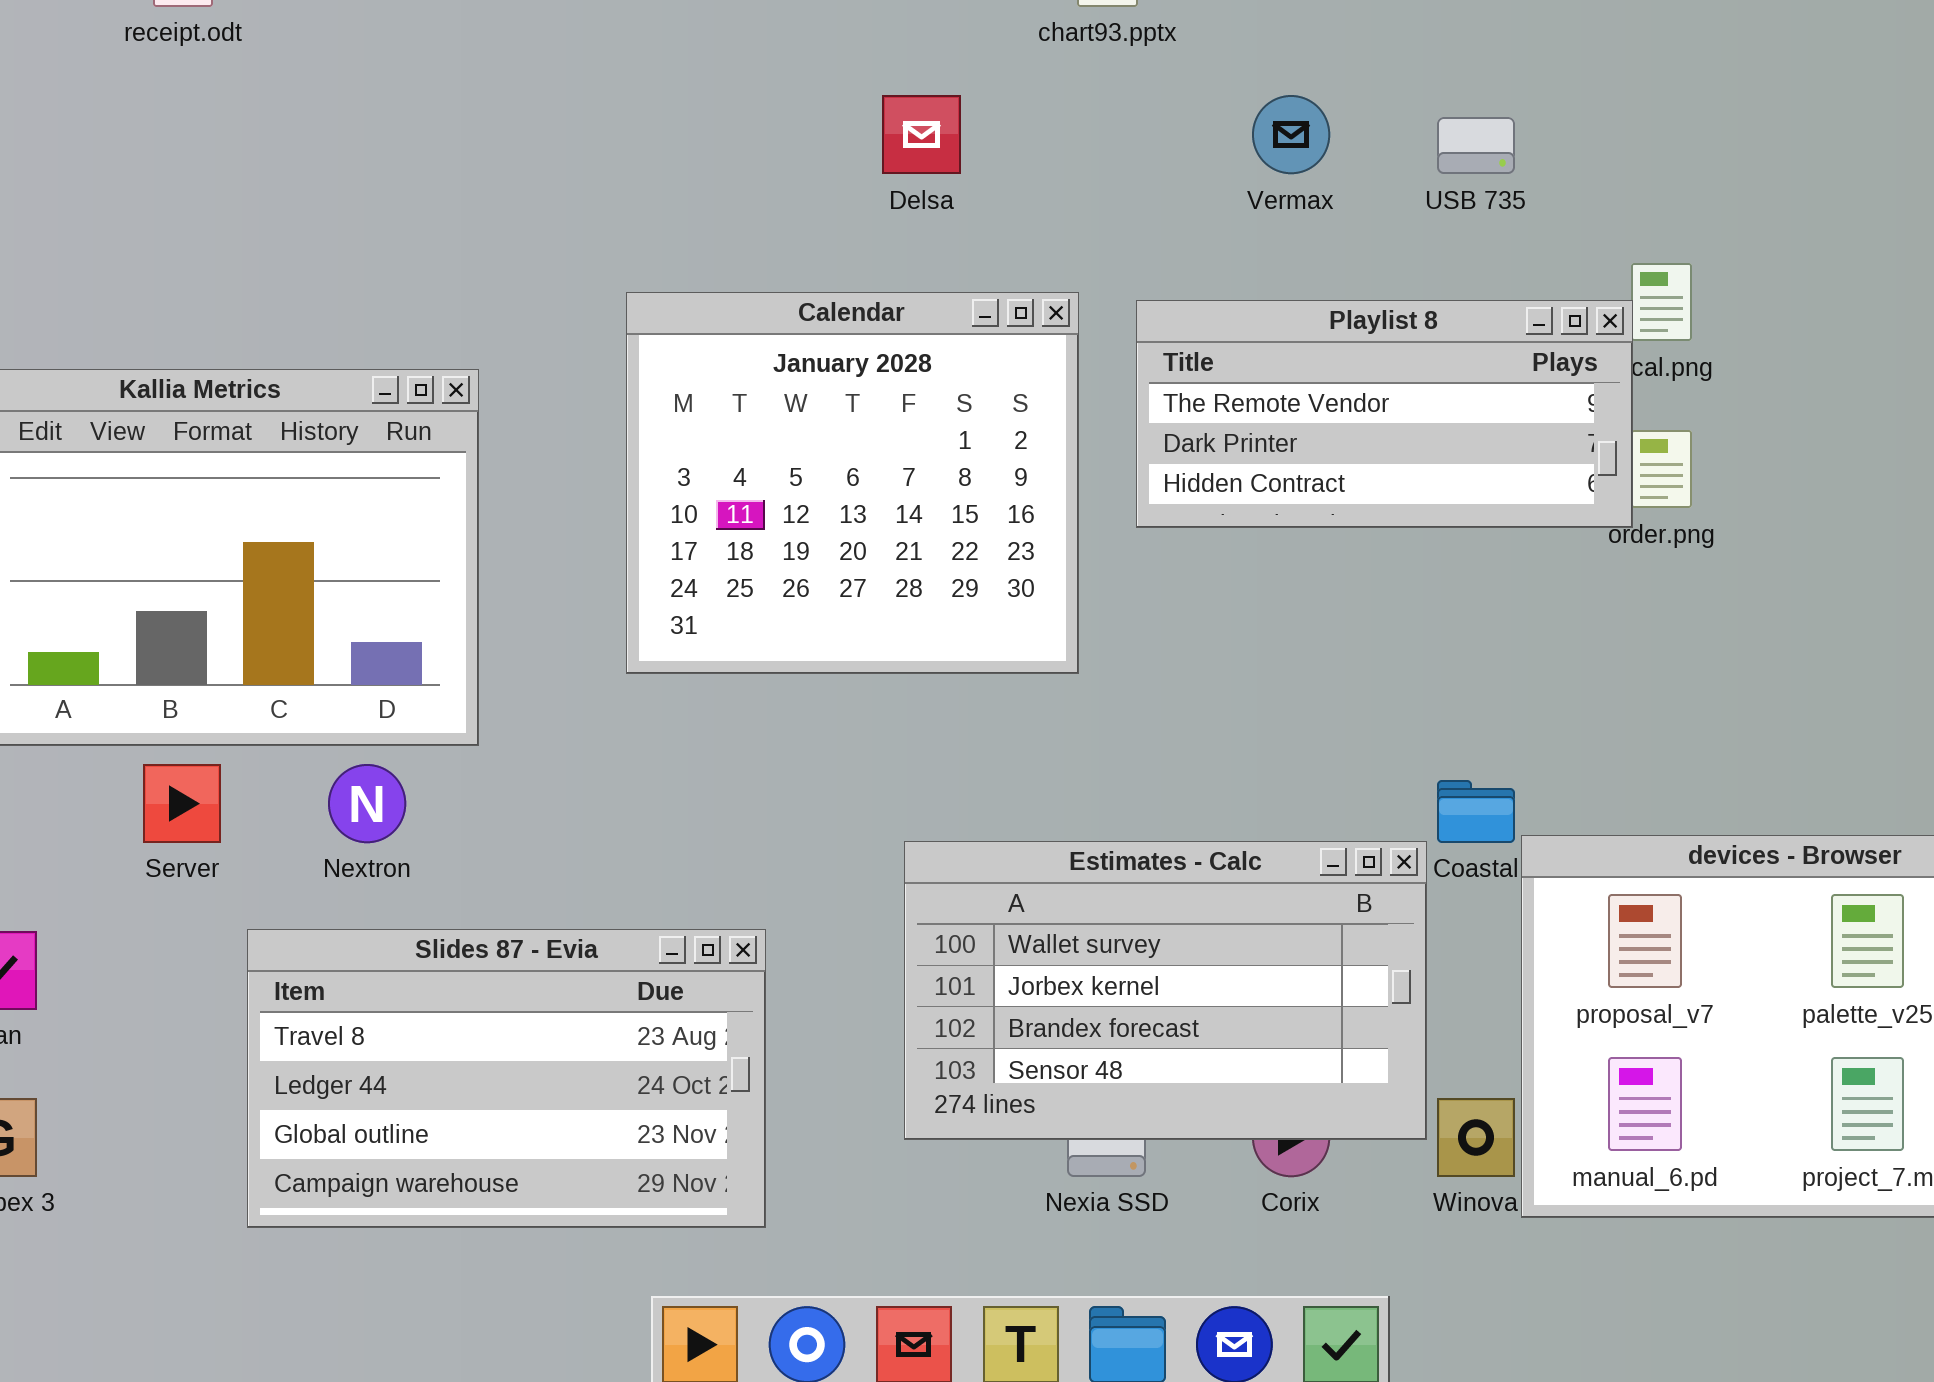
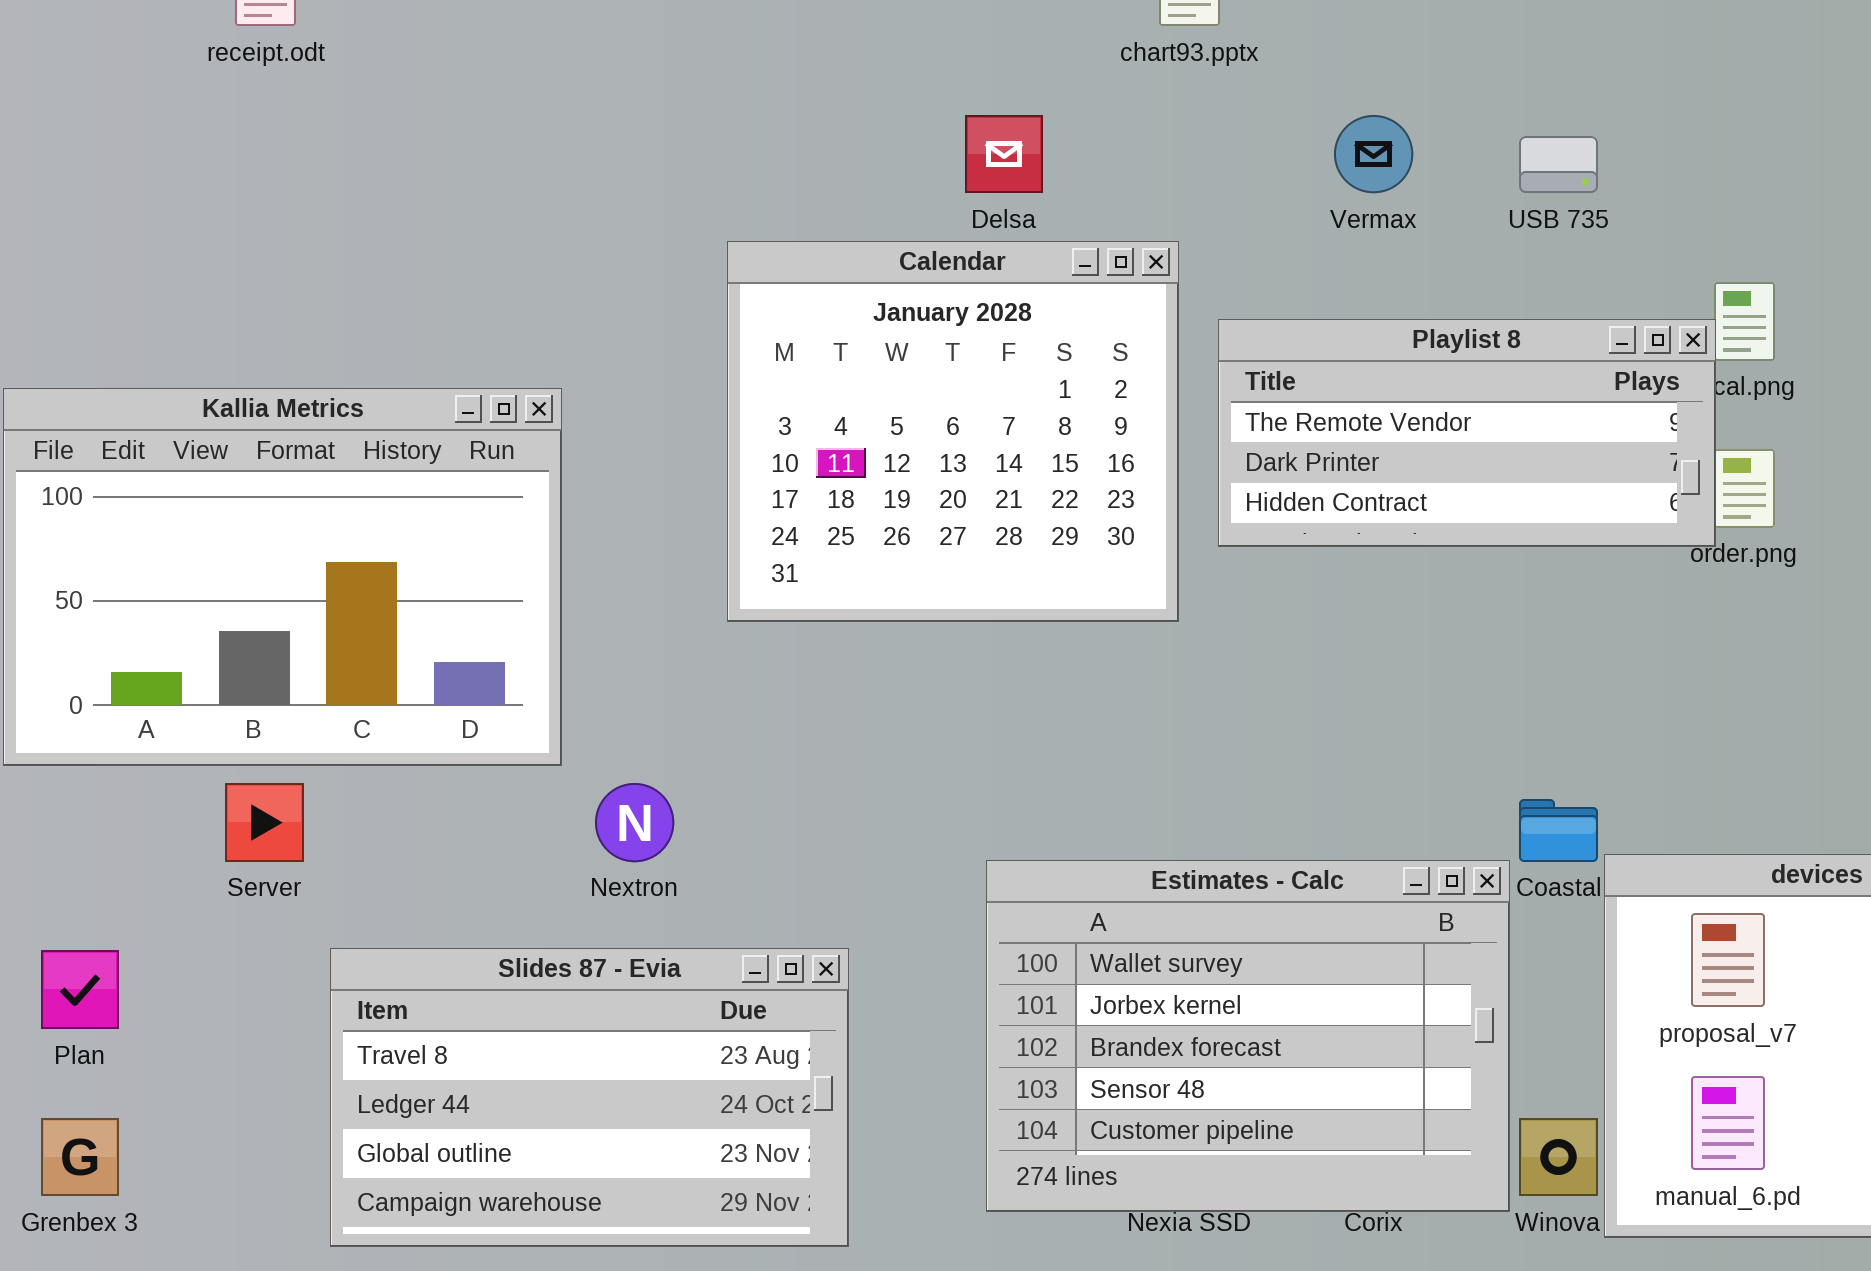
Calendar: [626,292,1079,674] -> [727,241,1179,622], moved
Nextron: [328,764,406,843] -> [595,783,674,862], moved
Estimates - Calc: [904,841,1427,1140] -> [986,860,1510,1212], resized

